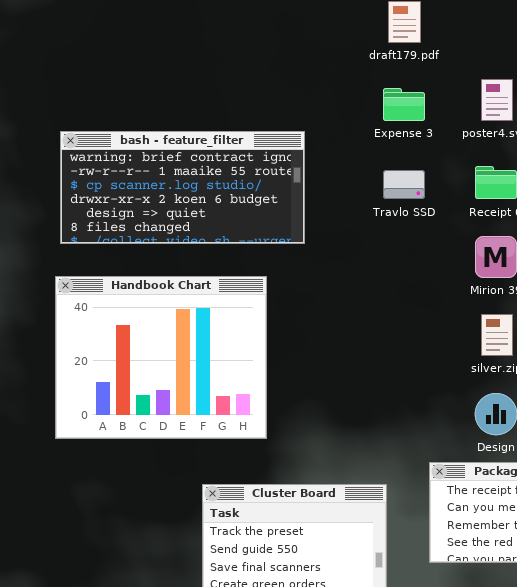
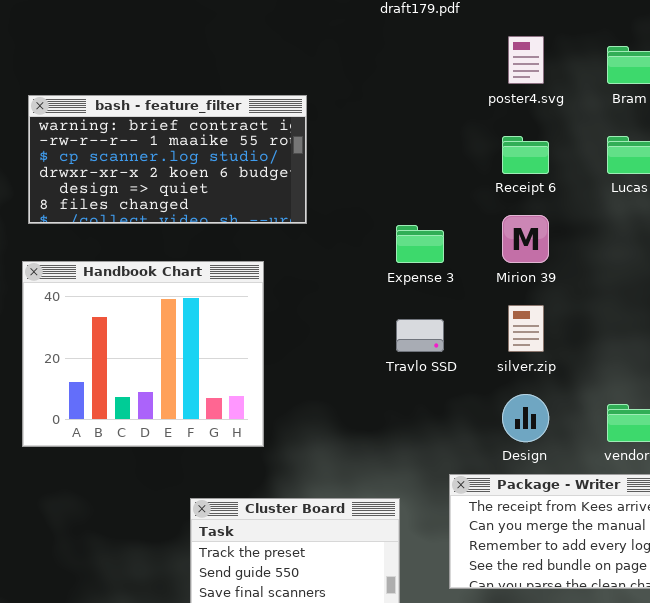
Expense 3: [383,88,425,121] -> [396,225,444,263], moved
Travlo SSD: [383,170,425,199] -> [396,319,444,352], moved

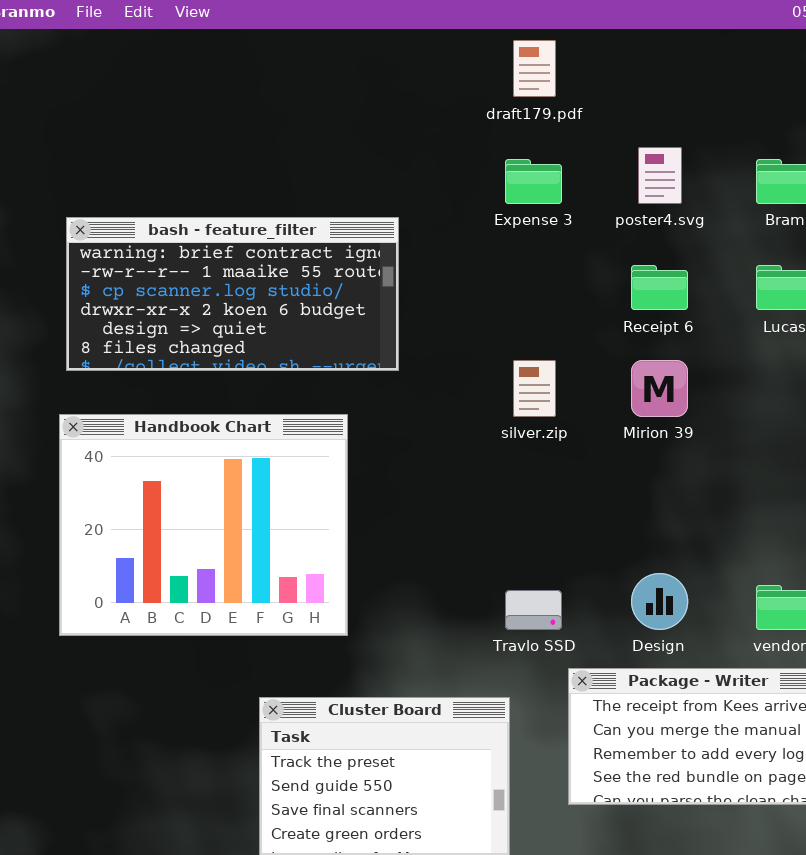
Expense 3: [396,225,444,263] -> [505,159,562,204], moved
silver.zip: [508,305,544,352] -> [513,360,556,417], moved
Travlo SSD: [396,319,444,352] -> [505,590,562,630], moved

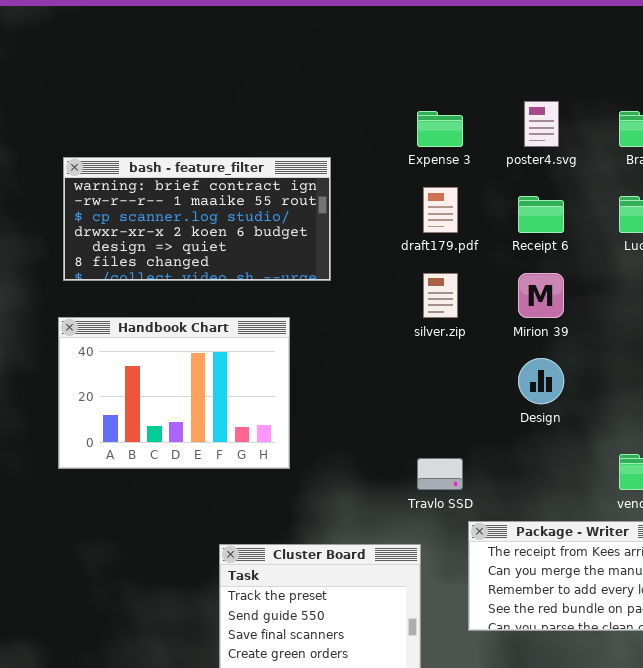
draft179.pdf: [513,40,556,97] -> [423,187,458,233], moved
Handbook Chart: [59,414,348,636] -> [58,317,290,469], resized
Design: [631,573,688,630] -> [518,358,564,404], moved

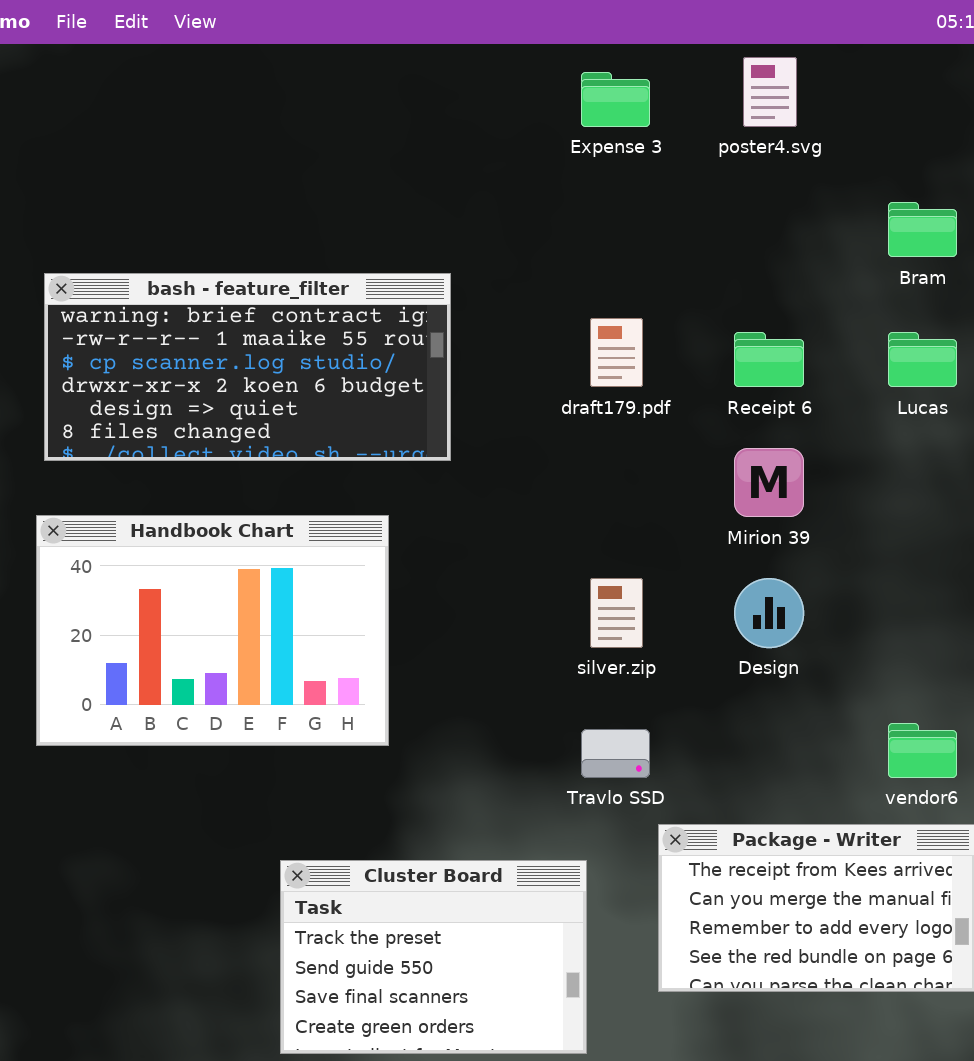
poster4.svg: [524,101,559,147] -> [743,57,797,127], moved
Expense 3: [417,111,463,147] -> [581,72,650,127], moved
silver.zip: [423,273,458,318] -> [590,578,643,648], moved

